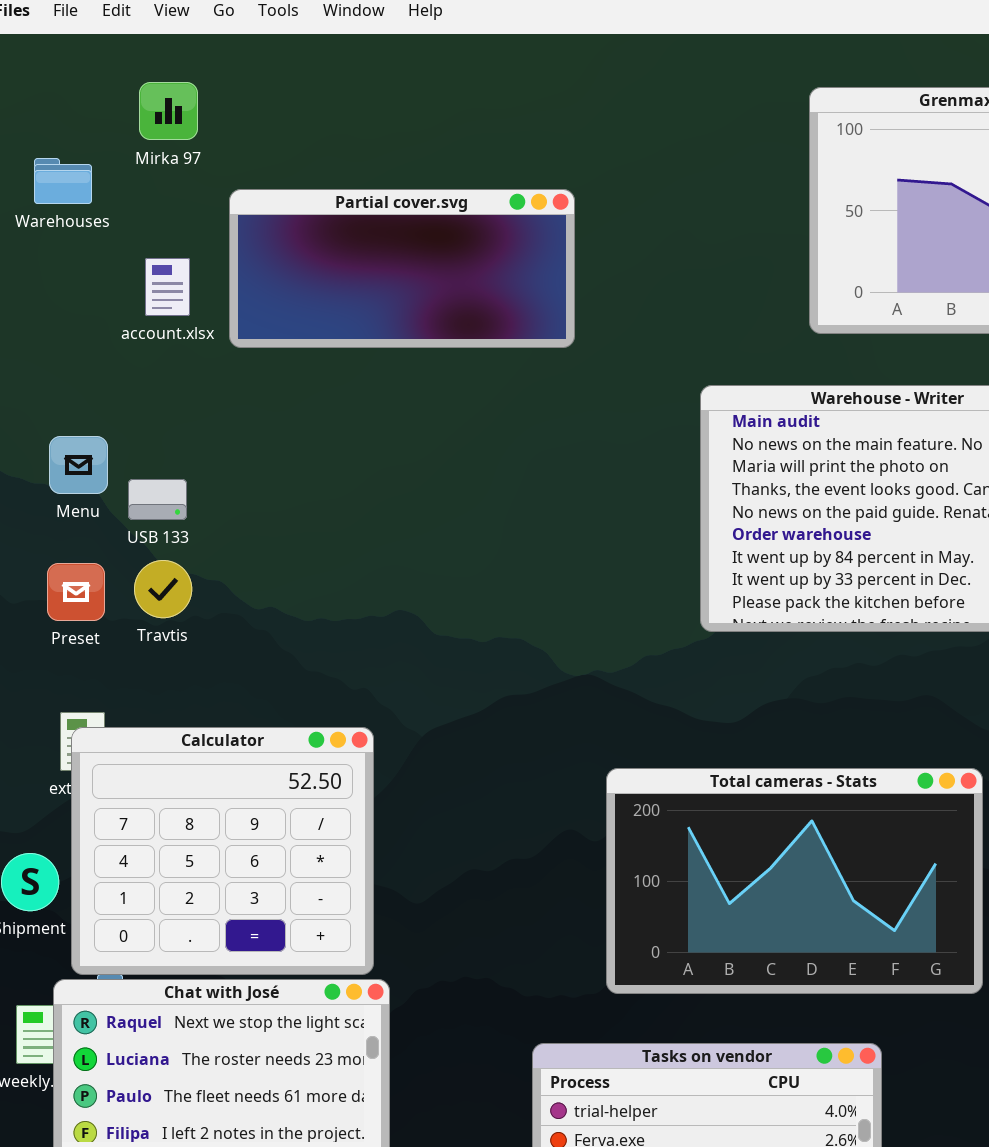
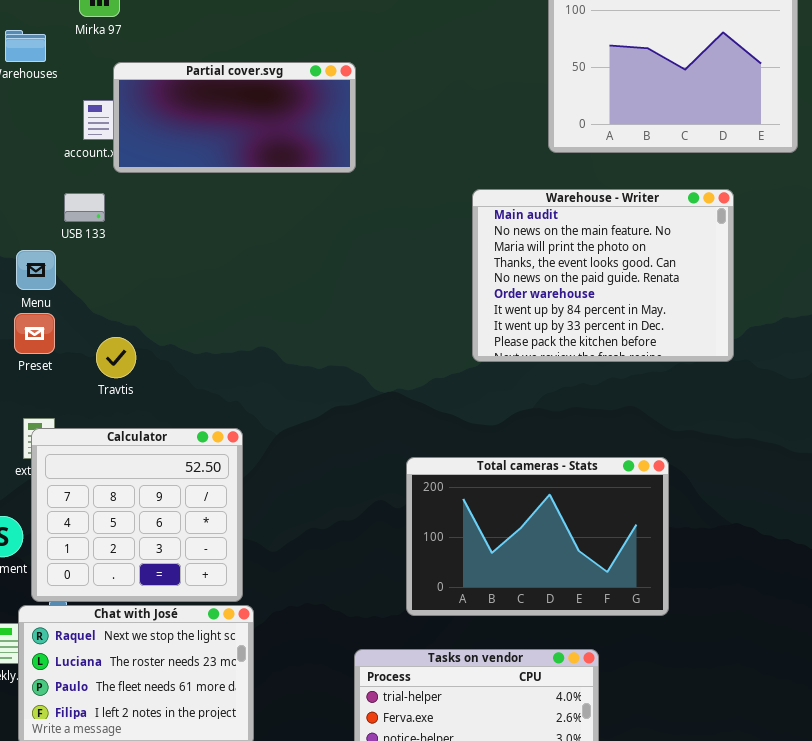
Partial cover.svg: [229,189,575,348] -> [113,62,356,173], moved
Menu: [49,436,108,494] -> [16,250,56,290], moved
USB 133: [128,479,187,520] -> [64,193,105,222], moved
Travtis: [134,560,192,618] -> [96,337,136,378], moved

